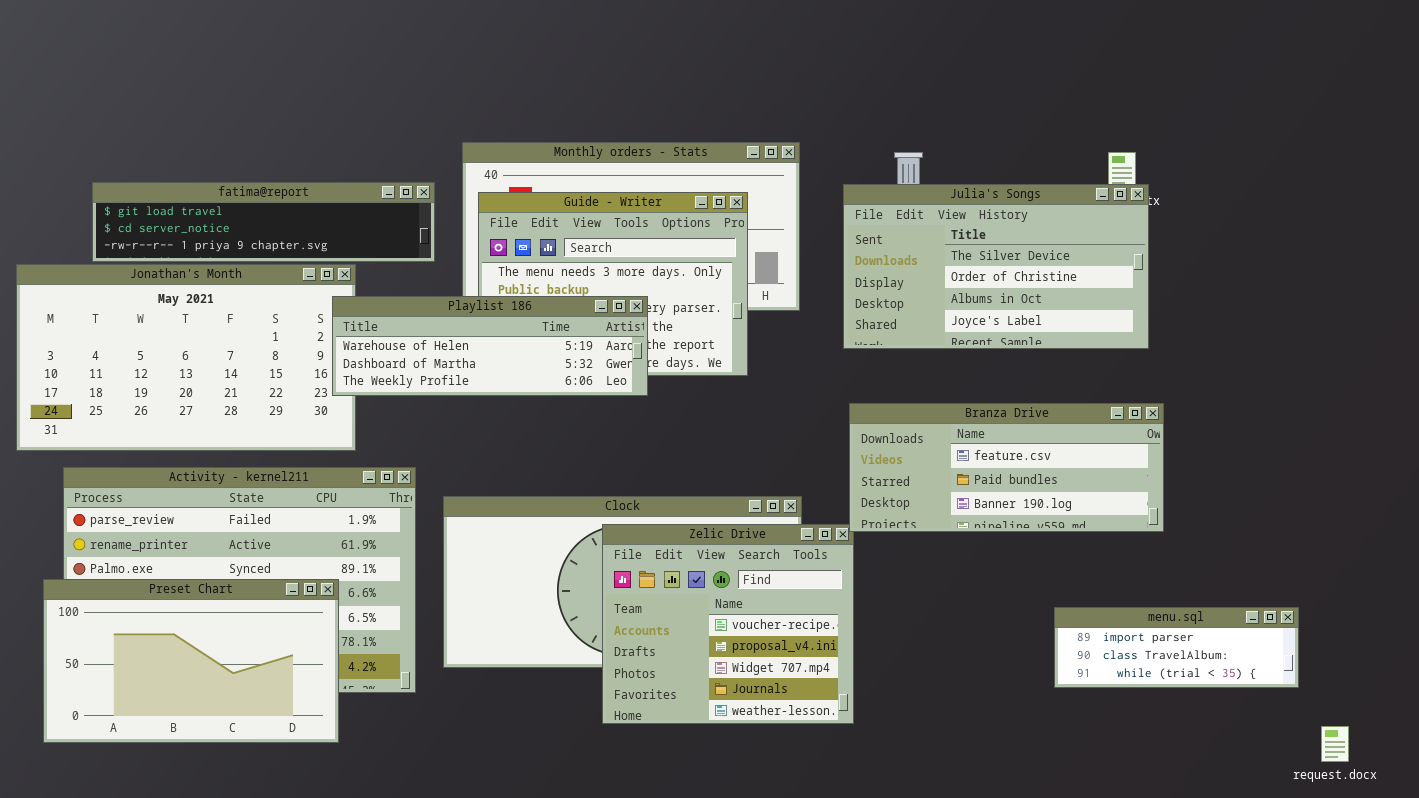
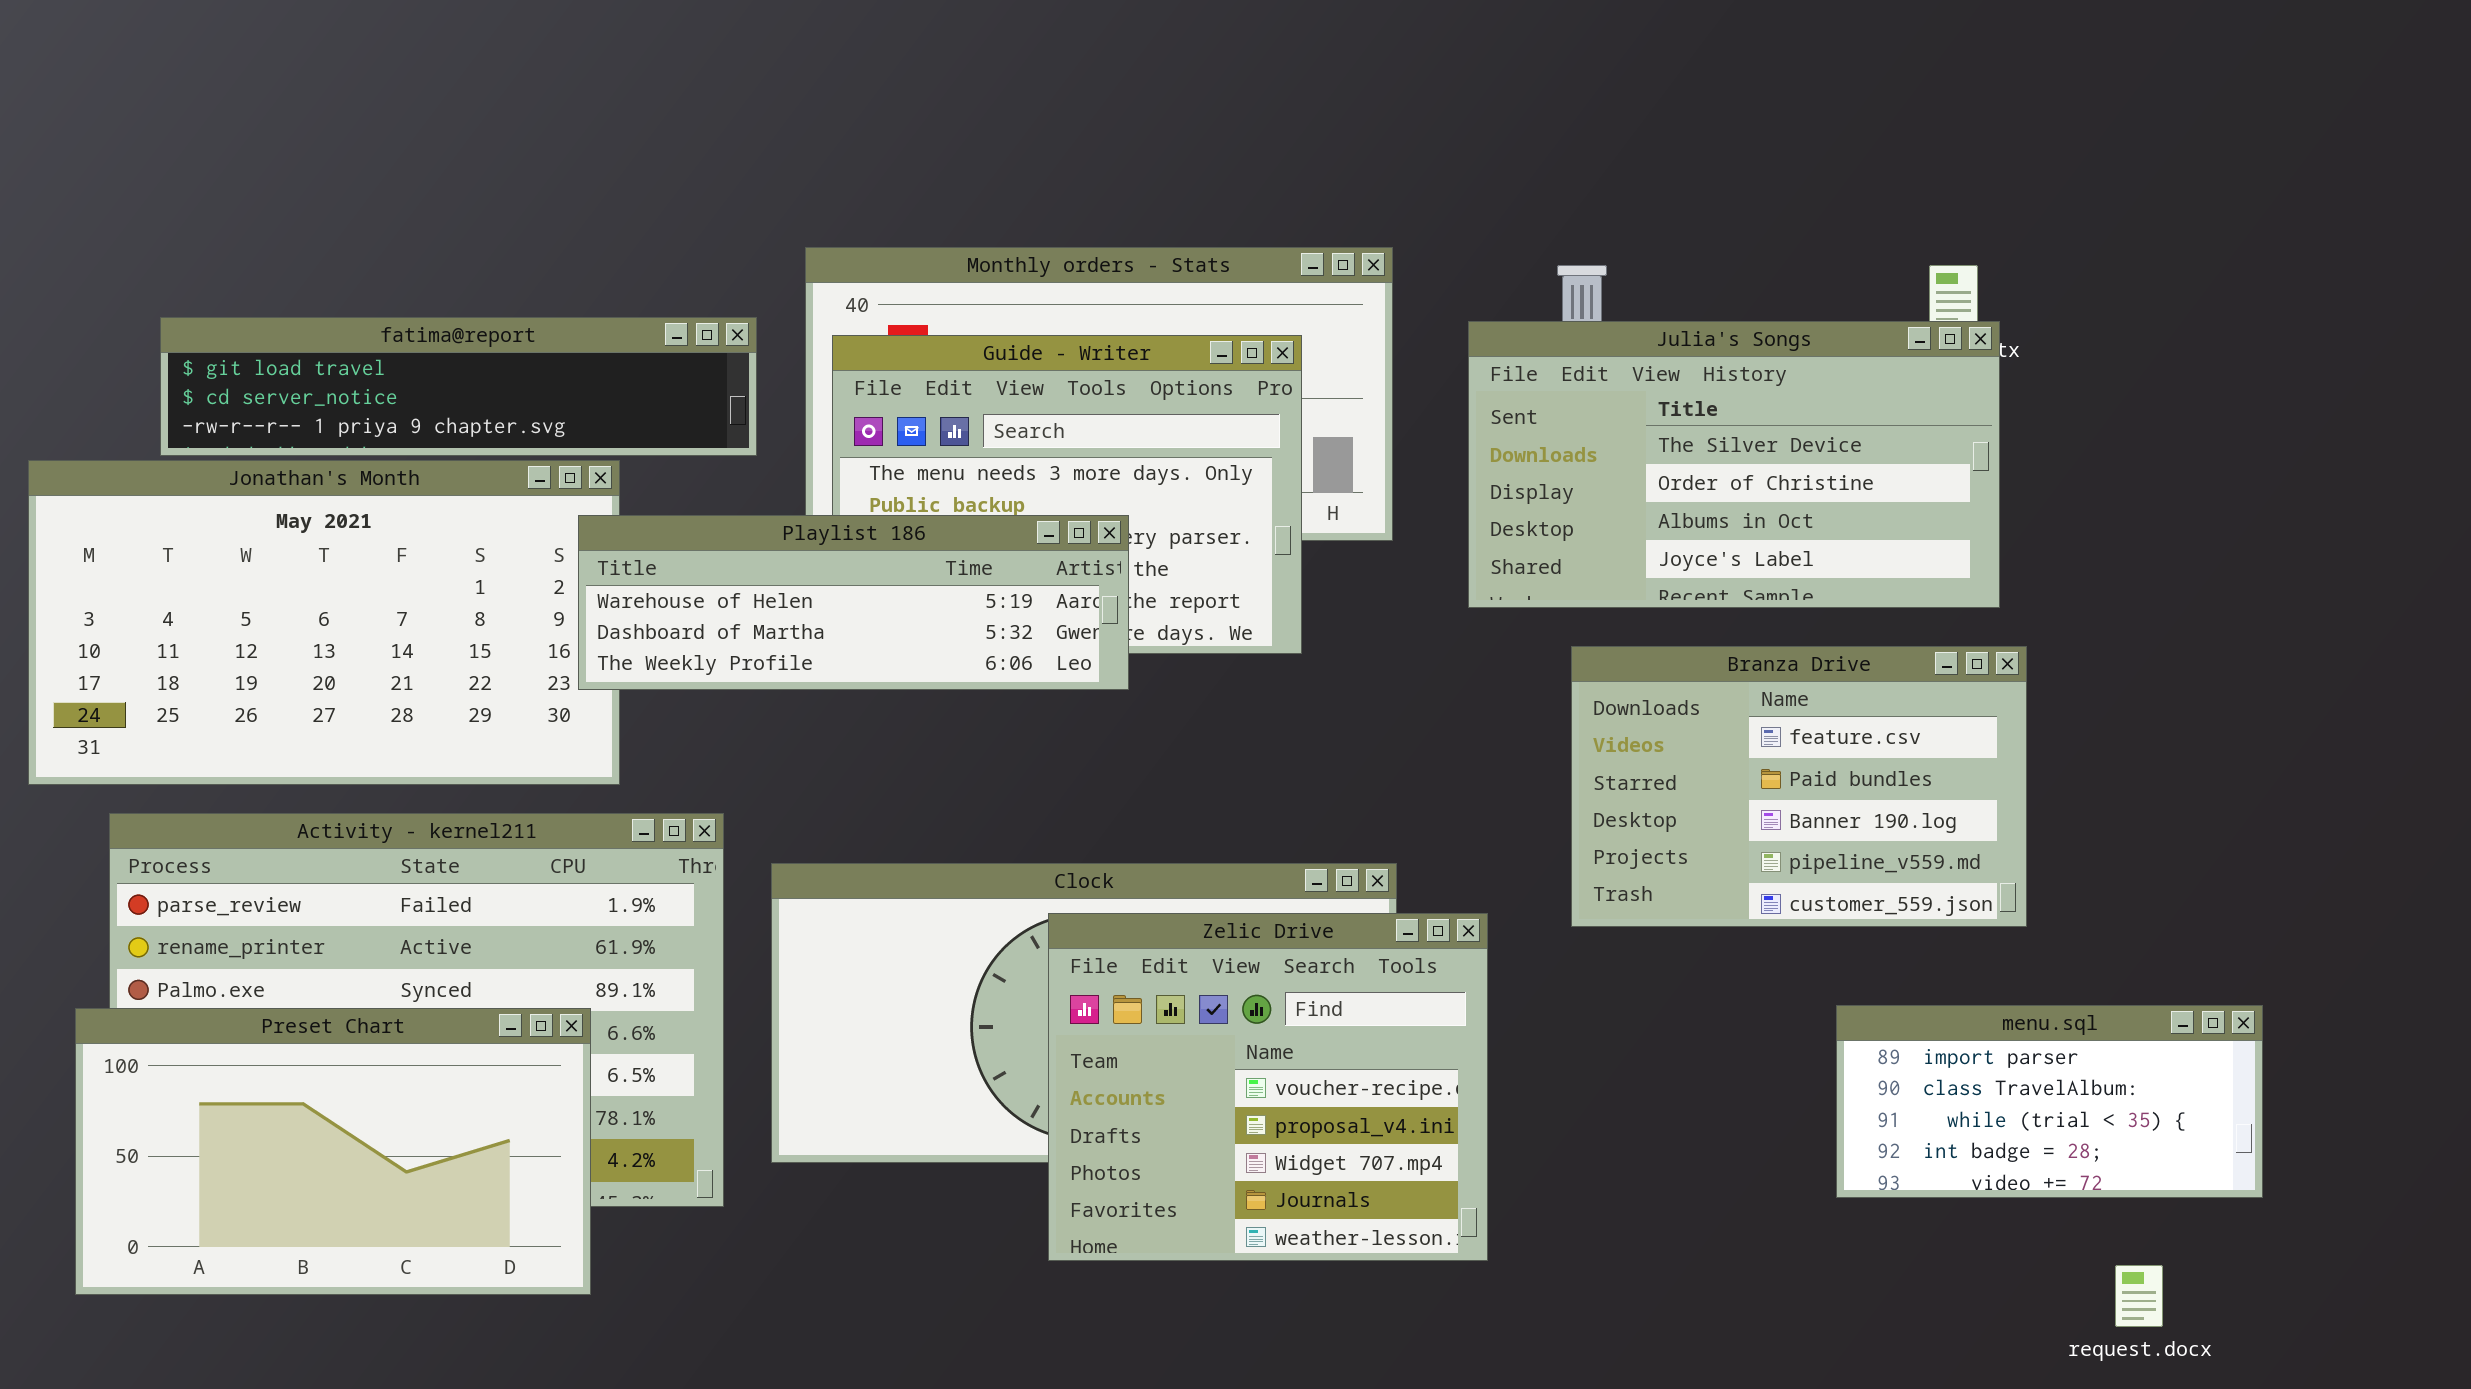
Branza Drive: [849,403,1164,532] -> [1571,646,2027,927], resized
menu.sql: [1054,607,1299,688] -> [1836,1005,2263,1198], resized
request.docx: [1321,726,1349,762] -> [2115,1265,2163,1327], moved

